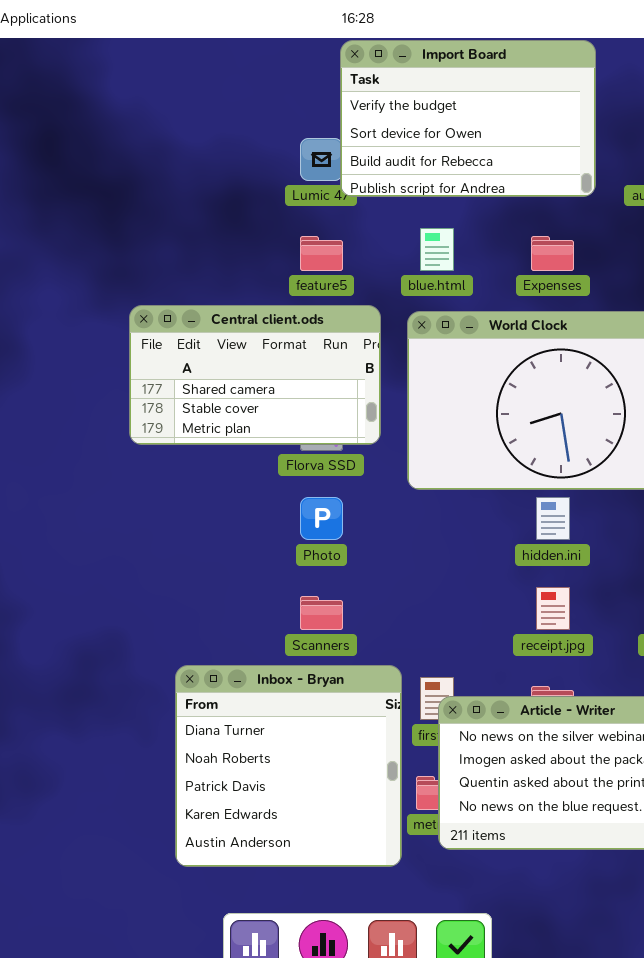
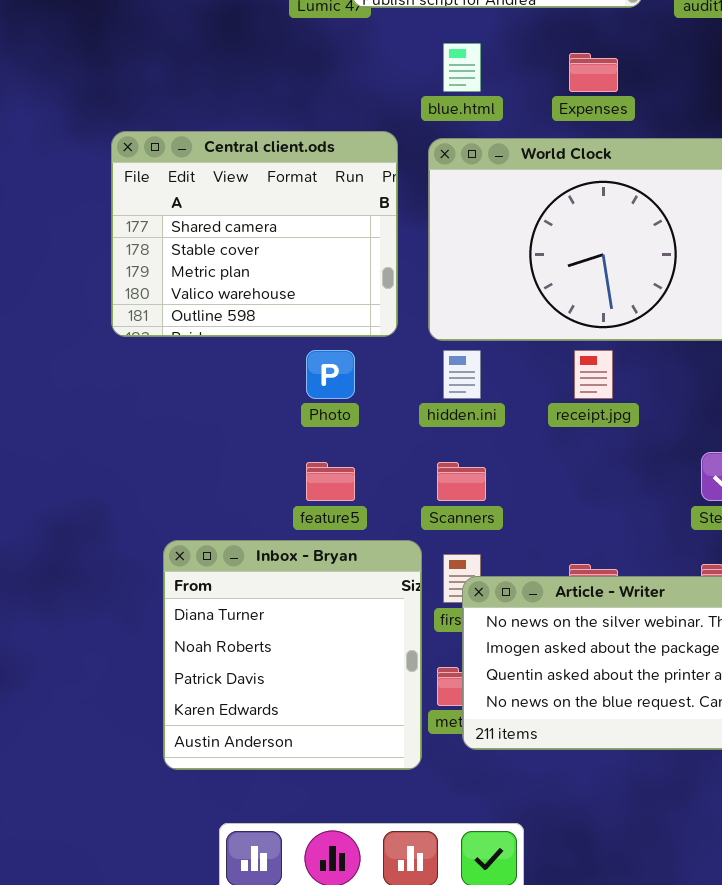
feature5: [300,236,343,271] -> [306,462,355,501], moved
Central client.ods: [129,305,381,445] -> [111,131,398,337], resized
hidden.ini: [536,497,570,540] -> [443,350,481,399], moved
receipt.jpg: [536,587,570,630] -> [574,350,613,399], moved
Scanners: [300,596,343,630] -> [437,462,486,501], moved

